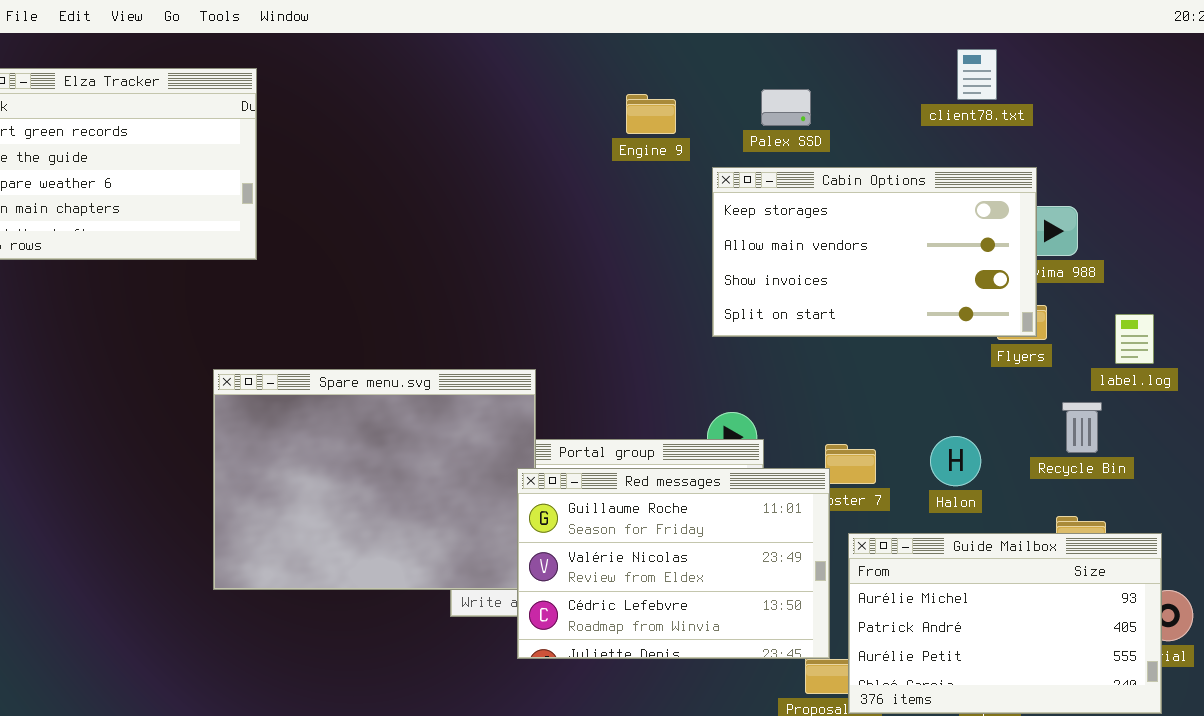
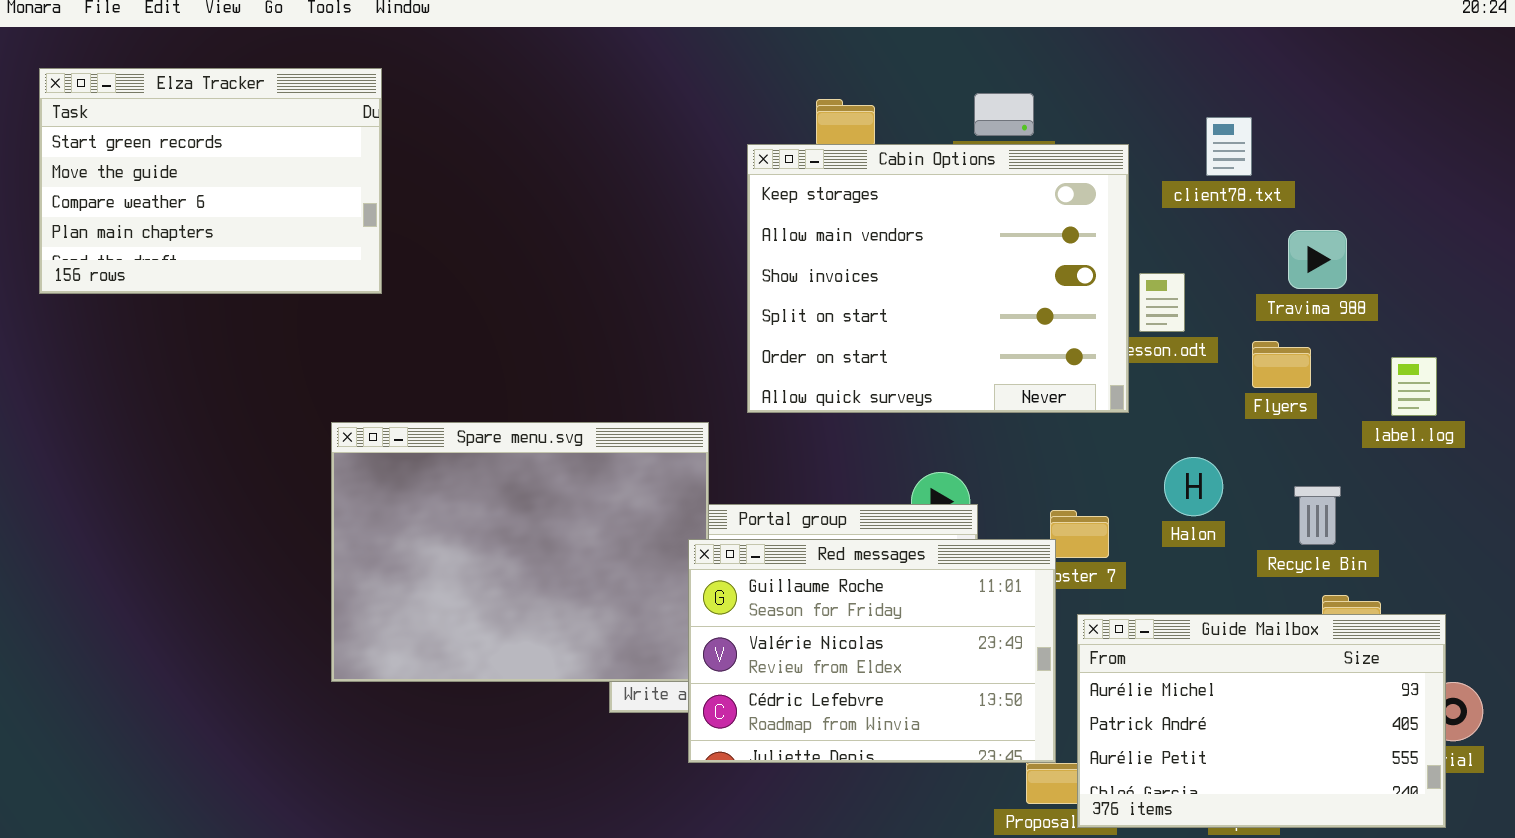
client78.txt: [957,49,997,100] -> [1206,117,1252,176], moved
Cabin Options: [712,167,1037,337] -> [747,144,1129,413], moved, resized
Recycle Bin: [1062,402,1102,453] -> [1294,486,1341,545], moved
Halon: [930,436,981,486] -> [1164,457,1223,516], moved

